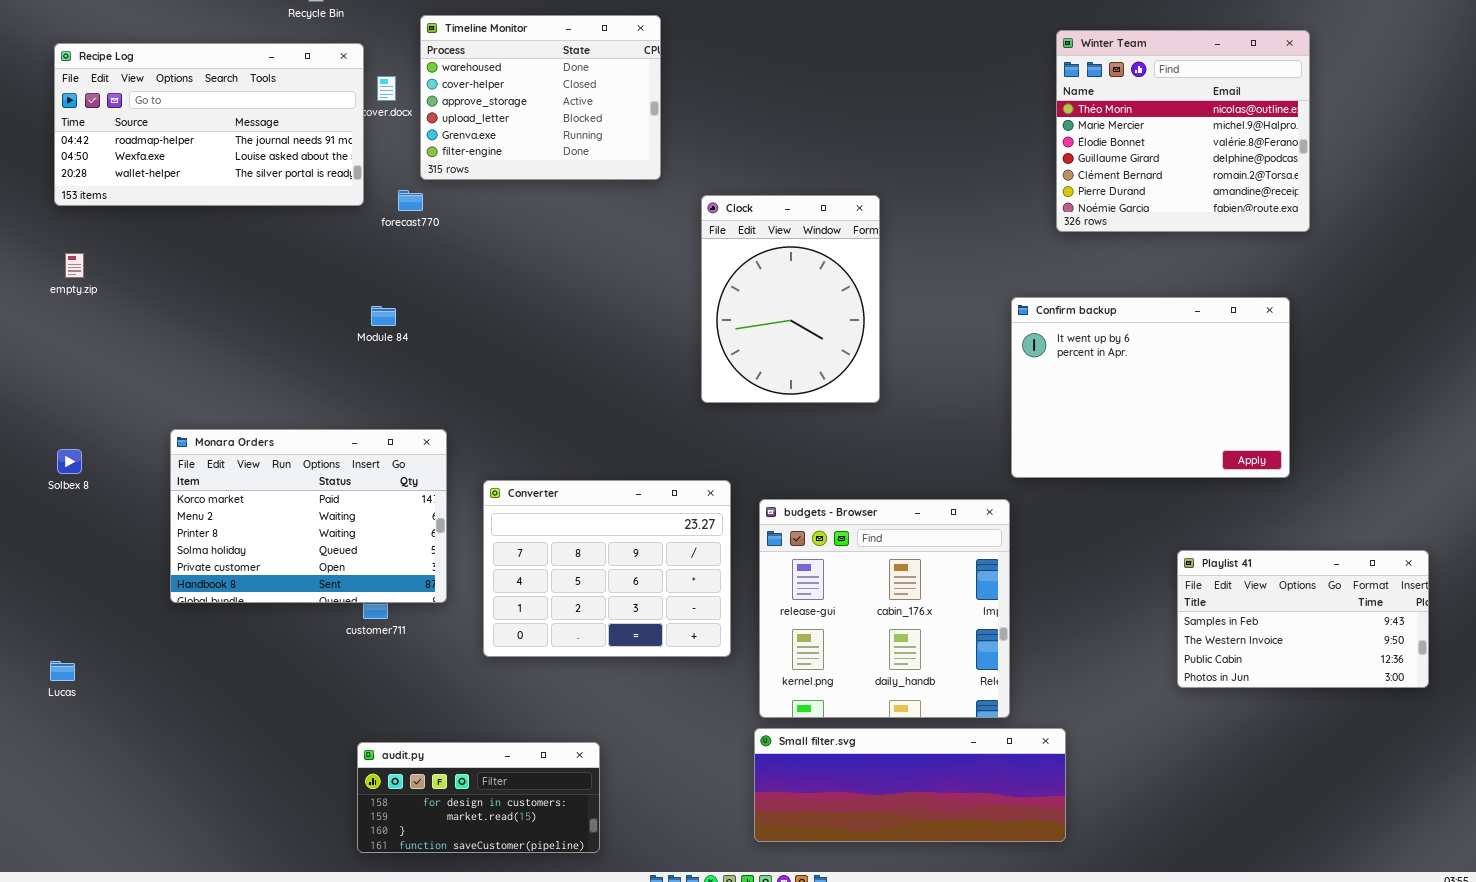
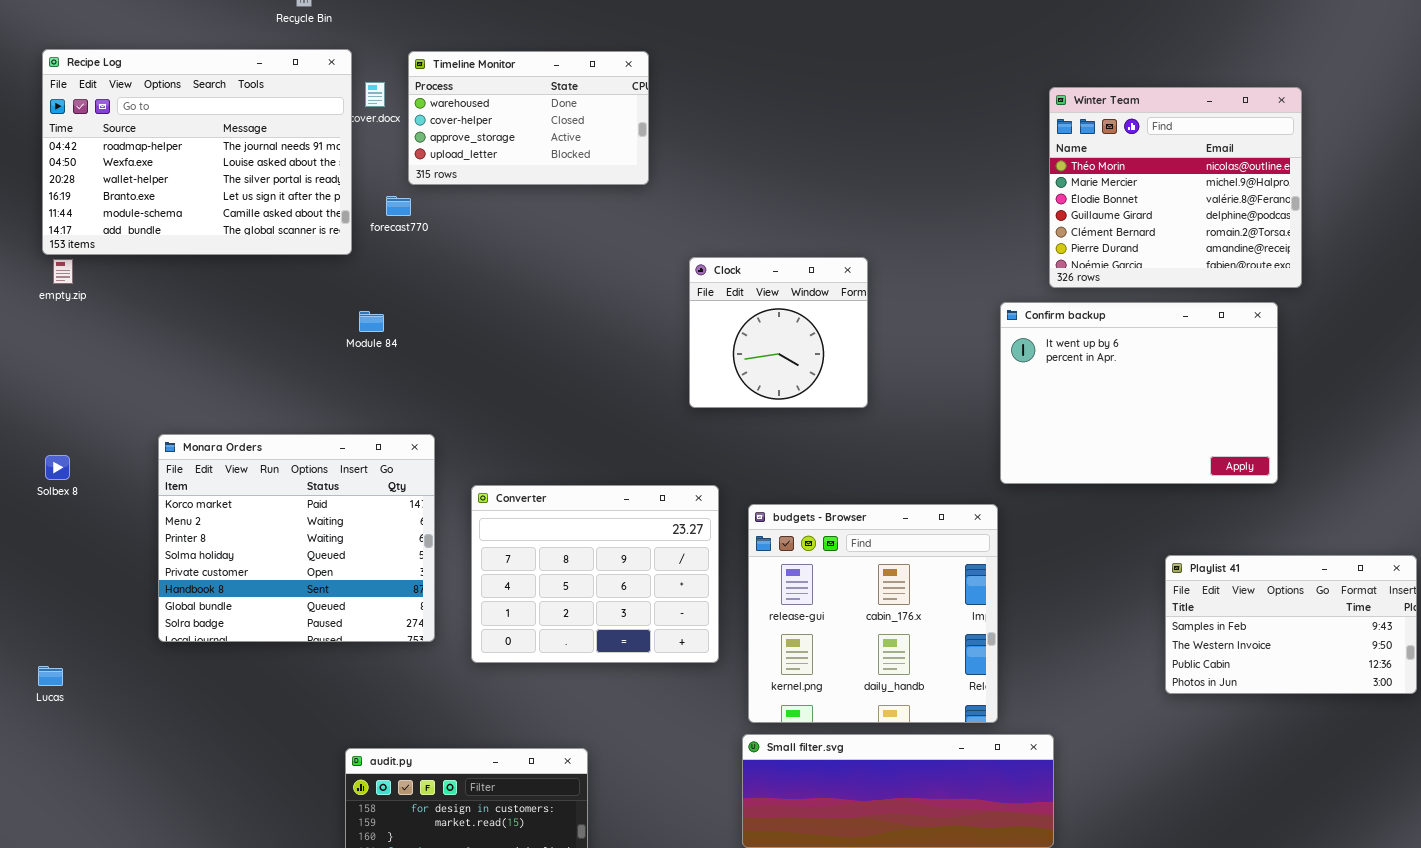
Timeline Monitor: [420,15,661,180] -> [408,51,649,185], resized
Winter Team: [1056,30,1310,232] -> [1049,87,1302,288], moved
Recipe Log: [54,43,364,206] -> [42,49,352,255], resized
Clock: [701,195,880,403] -> [689,257,868,408], resized
Monara Orders: [170,429,447,603] -> [158,434,435,642], resized

